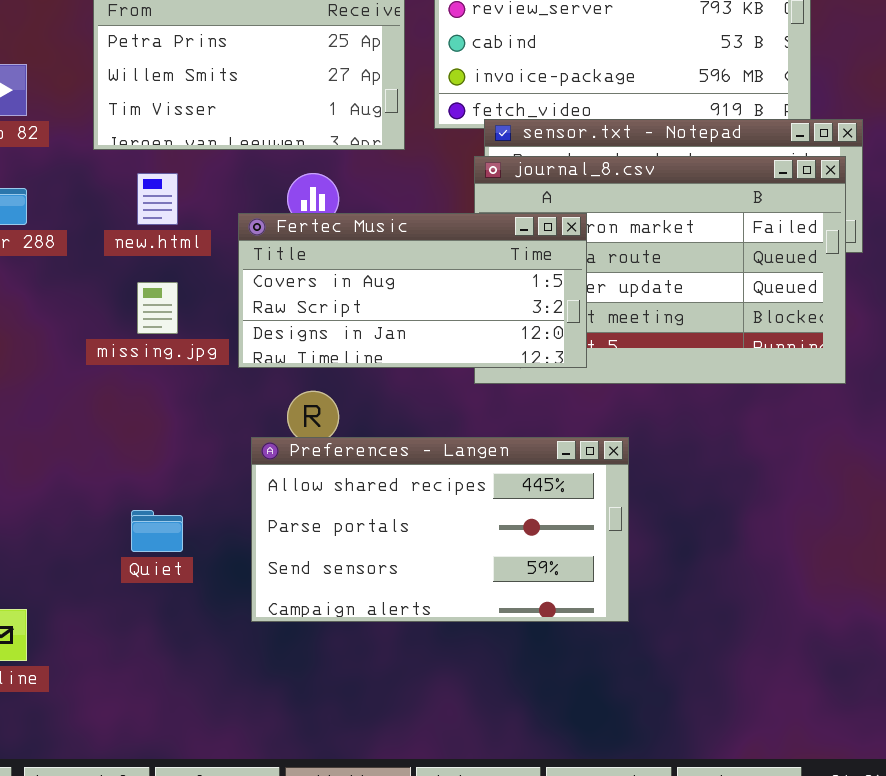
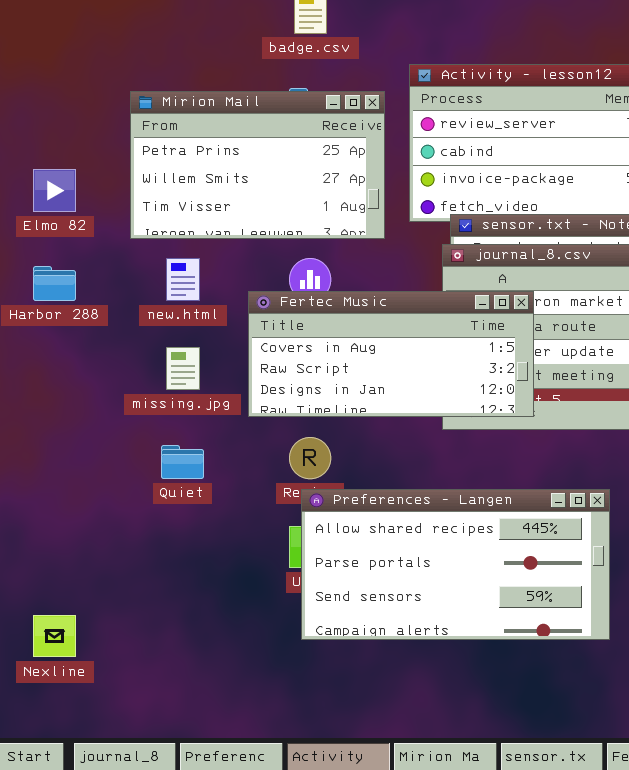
Preferences - Langen: [251,437,629,622] -> [301,489,610,640], moved
Quiet: [131,510,183,552] -> [161,445,204,479], moved

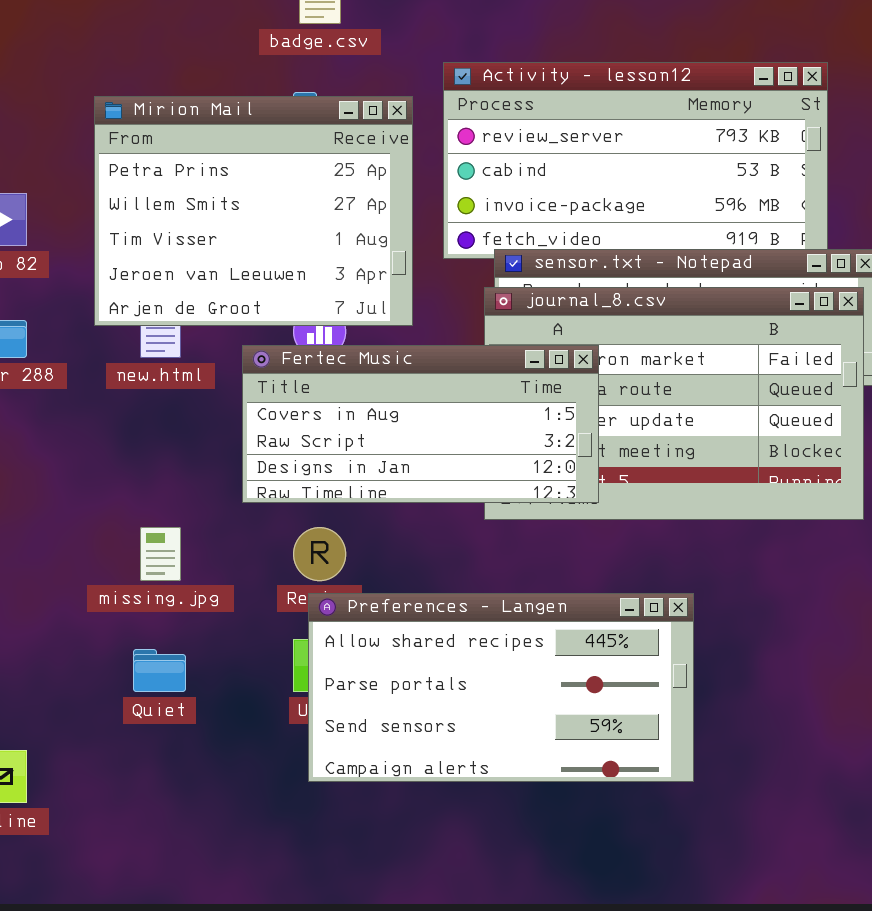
Mirion Mail: [130,91,385,239] -> [94,96,413,326], resized
missing.jpg: [166,347,200,390] -> [140,527,181,581], moved
Quiet: [161,445,204,479] -> [133,649,186,692], moved

